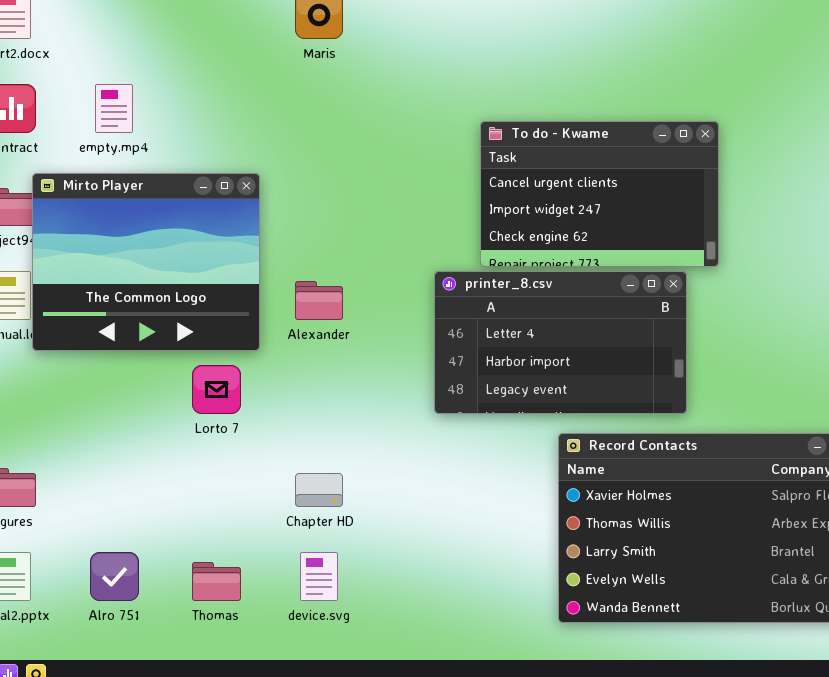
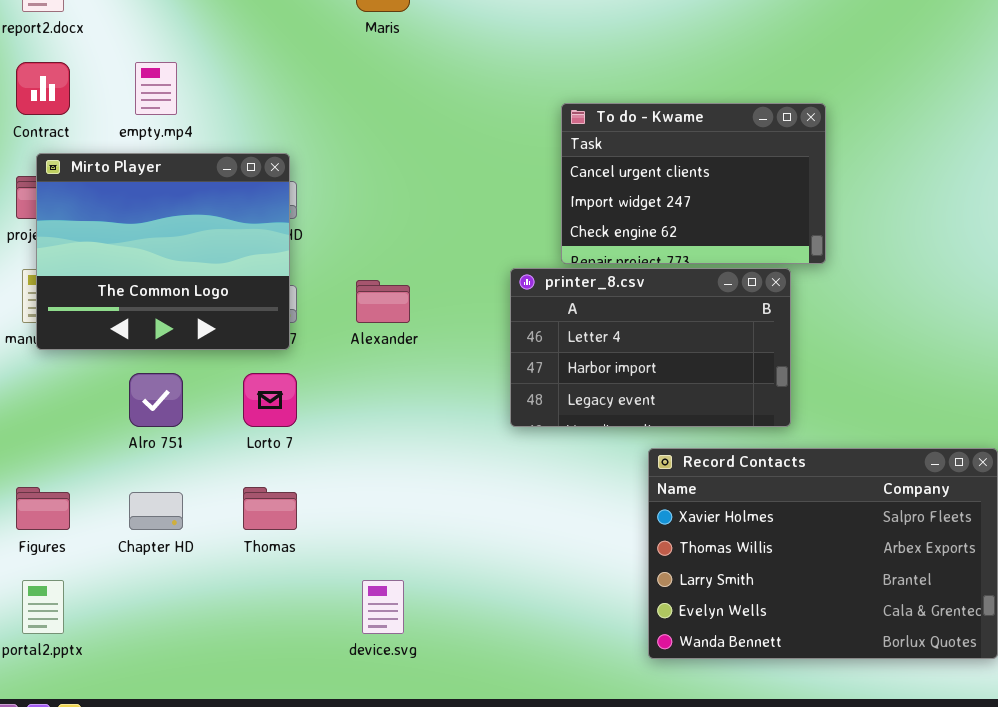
Mirto Player: [32,173,260,351] -> [36,153,290,350], moved
Chapter HD: [295,473,343,507] -> [129,492,183,530], moved
Alro 751: [90,552,139,601] -> [129,373,183,427], moved
Thomas: [192,562,241,601] -> [243,487,297,530], moved

